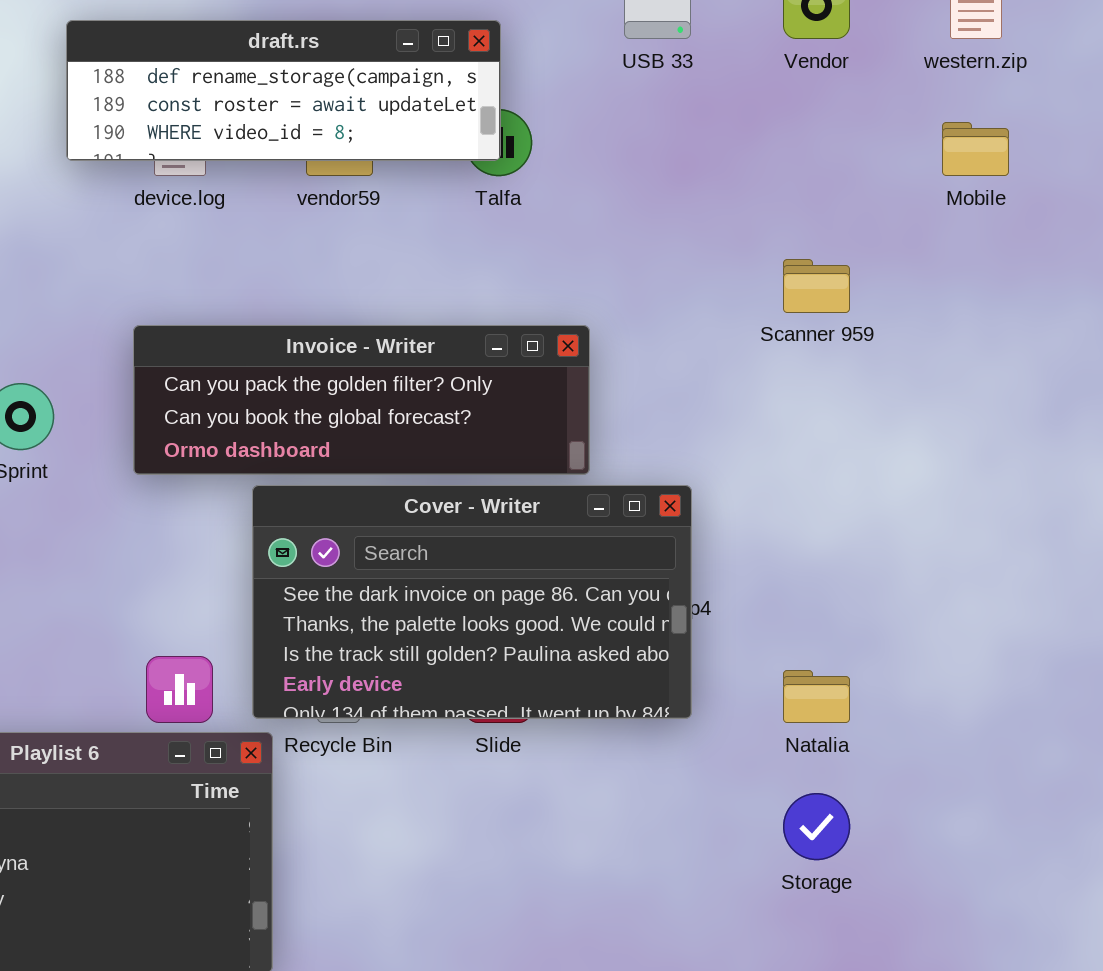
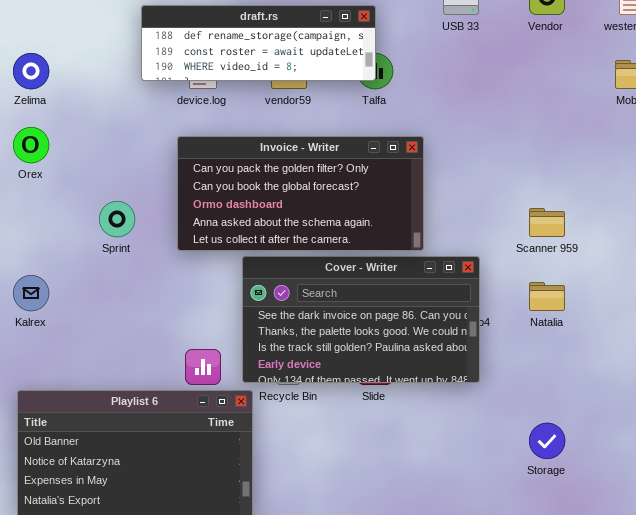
Scanner 959: [783,259,850,313] -> [529,208,565,237], moved
Invoice - Writer: [133,325,590,475] -> [177,136,424,251], resized
Natalia: [783,670,850,723] -> [529,282,565,311], moved

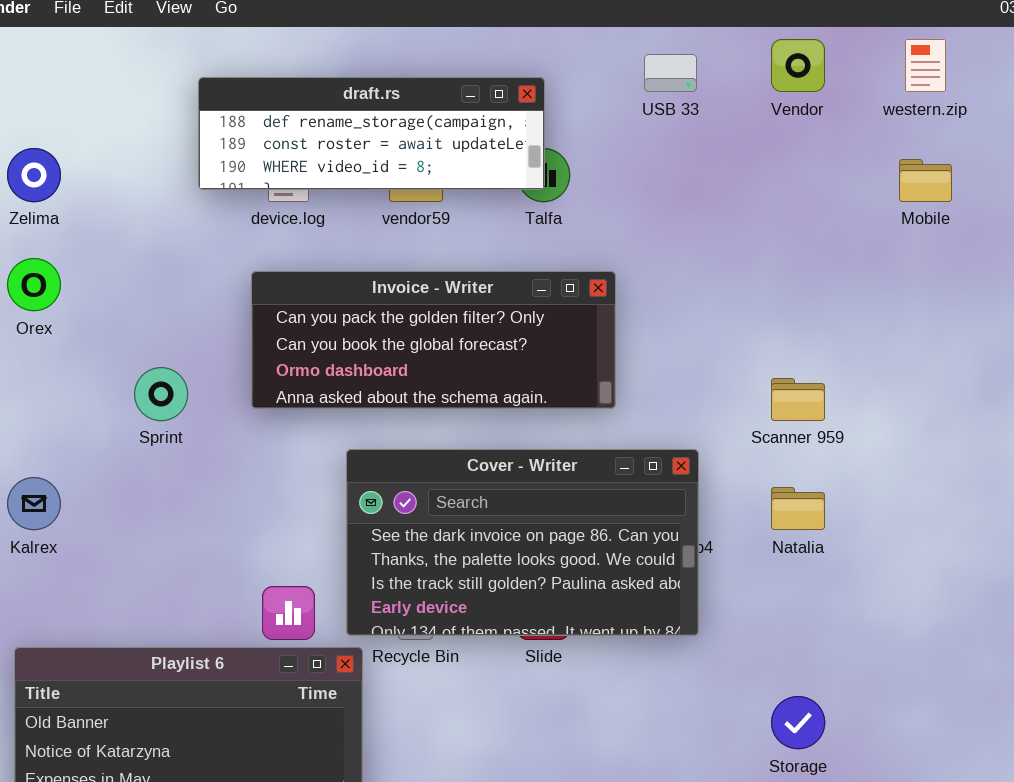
Invoice - Writer: [177,136,424,251] -> [251,271,616,409], resized

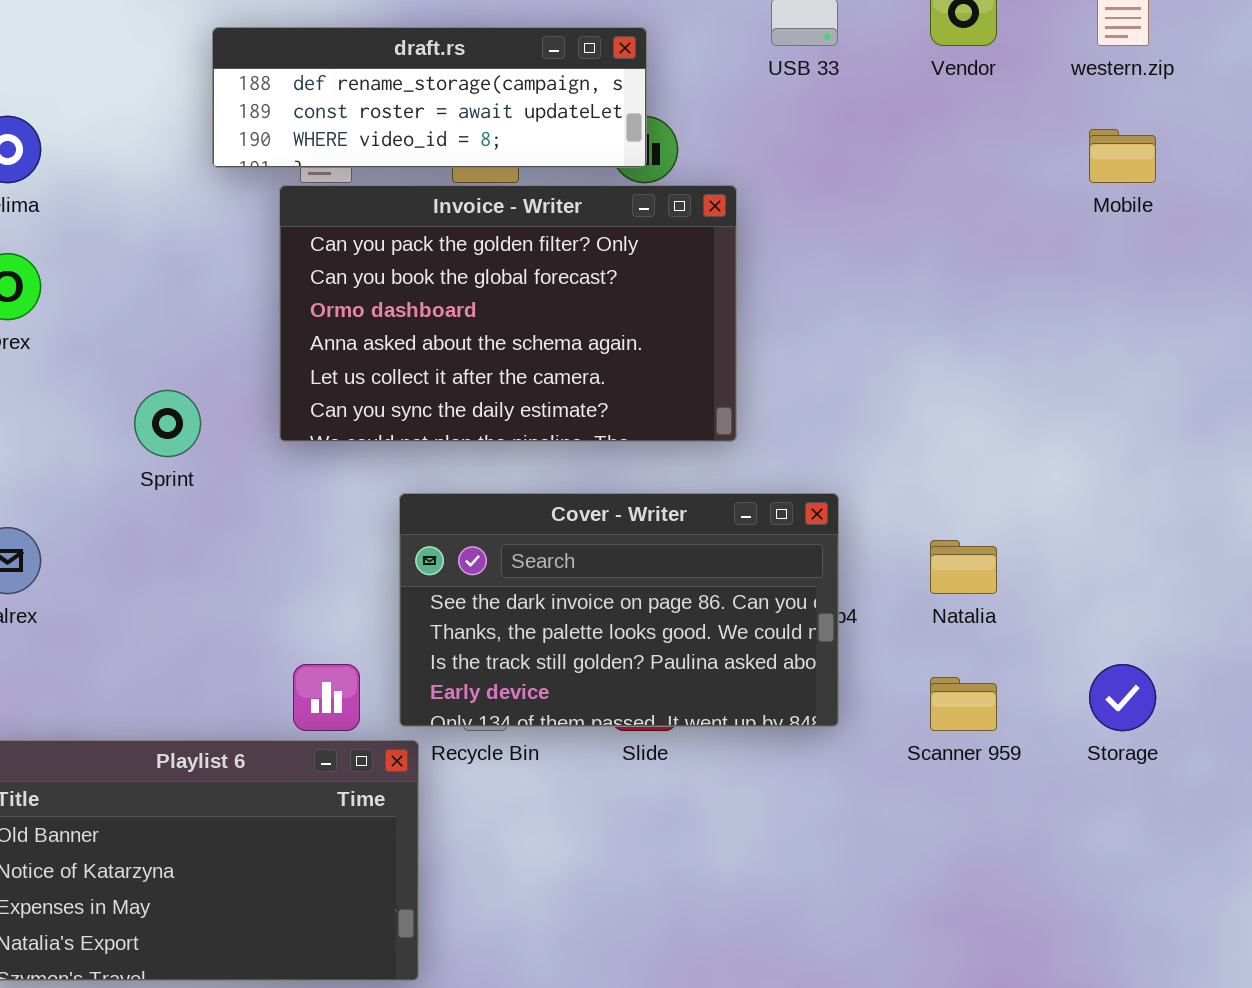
Invoice - Writer: [251,271,616,409] -> [279,185,737,442], resized
Scanner 959: [771,378,825,421] -> [930,677,997,731], moved
Storage: [771,696,825,749] -> [1089,664,1156,731], moved

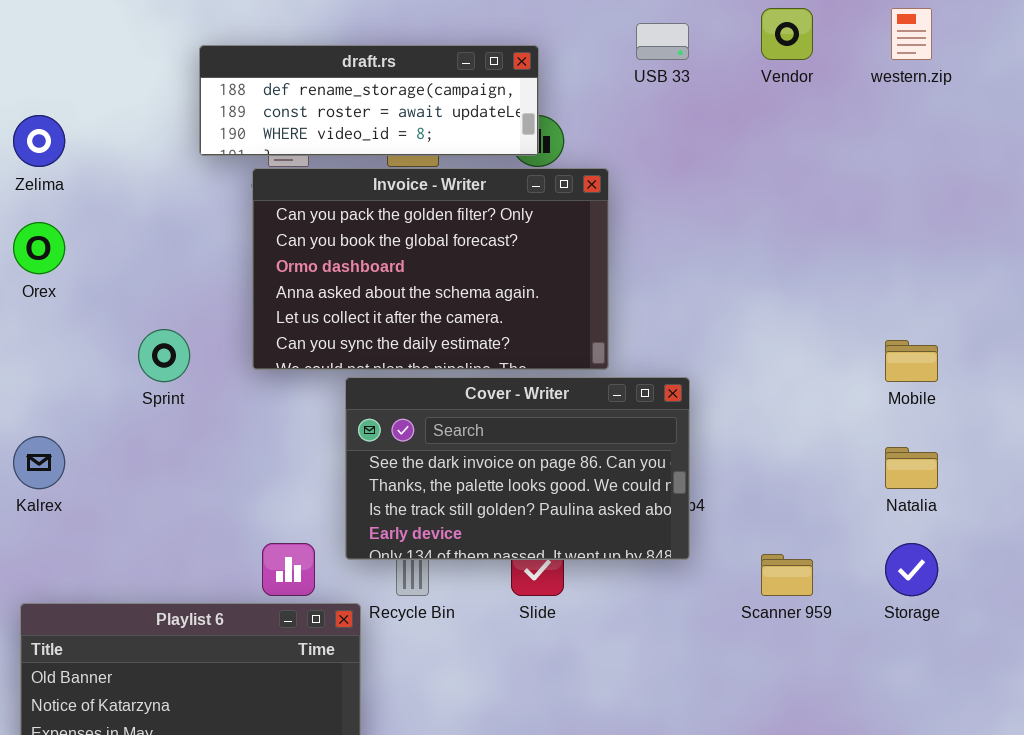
Mobile: [1089,129,1156,183] -> [885,340,938,382], moved
Cover - Writer: [399,493,839,727] -> [345,377,690,560], moved
Natalia: [930,540,997,594] -> [885,447,938,489], moved

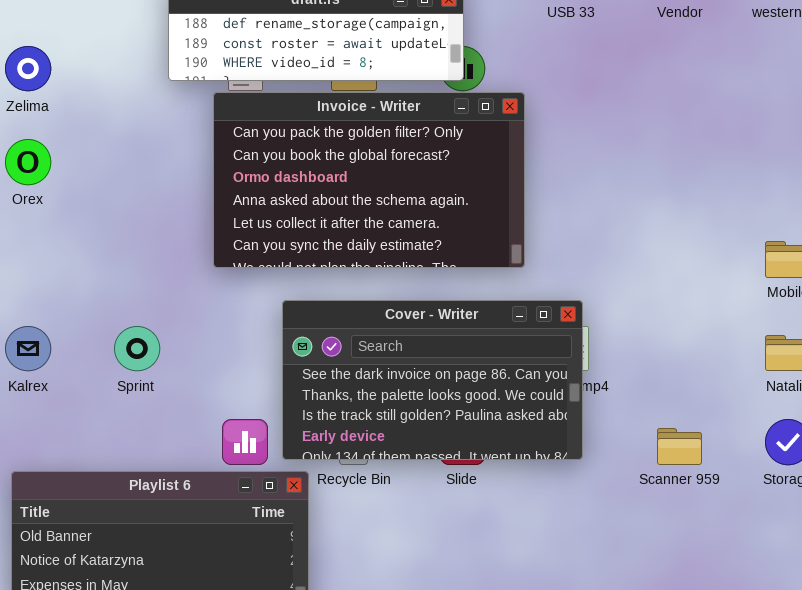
Sprint: [138,329,190,382] -> [114,326,160,371], moved
Cover - Writer: [345,377,690,560] -> [282,300,583,460], moved

